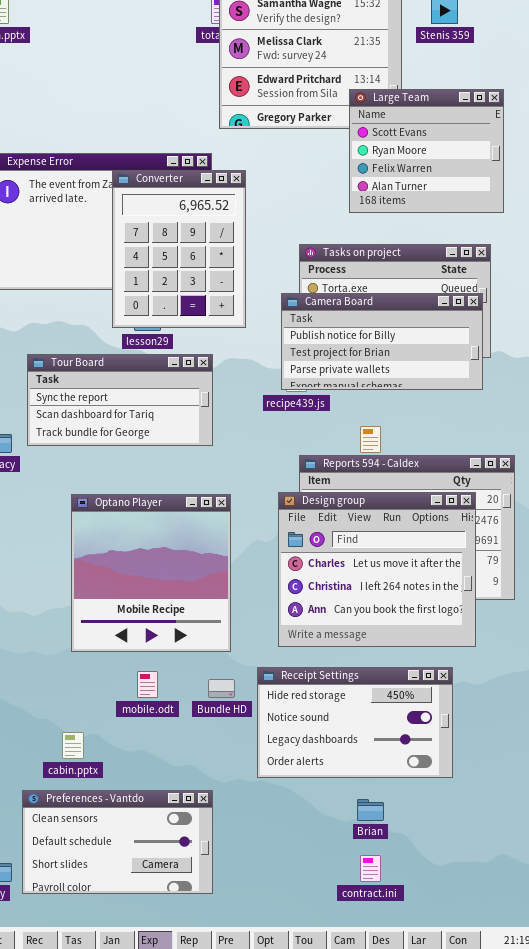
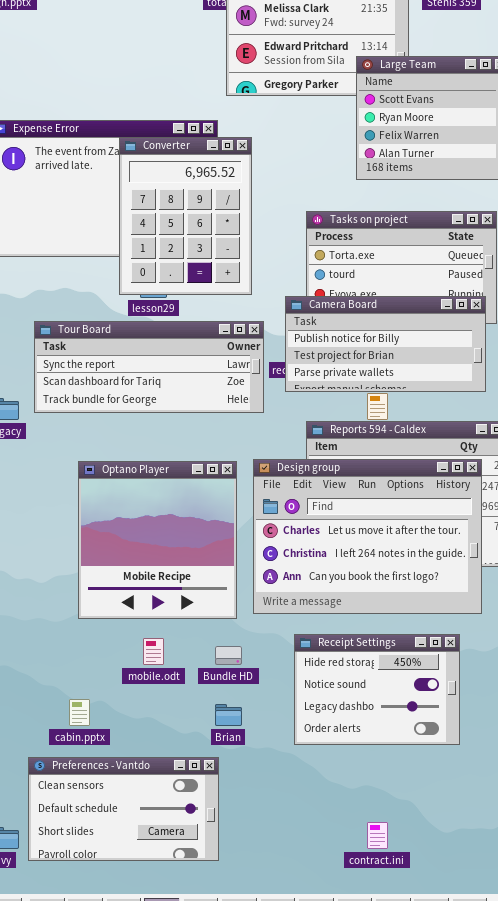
Camera Board: [281,293,483,390] -> [285,296,486,392], moved
Tour Board: [27,354,213,446] -> [34,321,264,413], resized
Design group: [278,492,476,647] -> [253,459,482,614], resized
Receipt Settings: [257,667,453,778] -> [294,634,460,745], resized
Brian: [357,799,384,821] -> [215,704,242,726], moved

